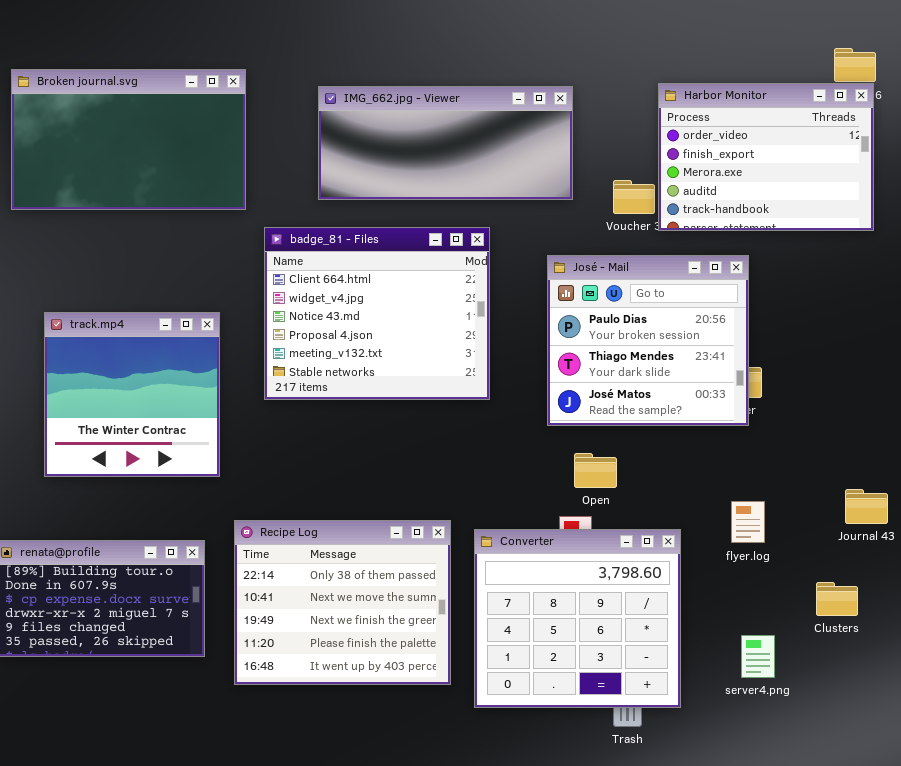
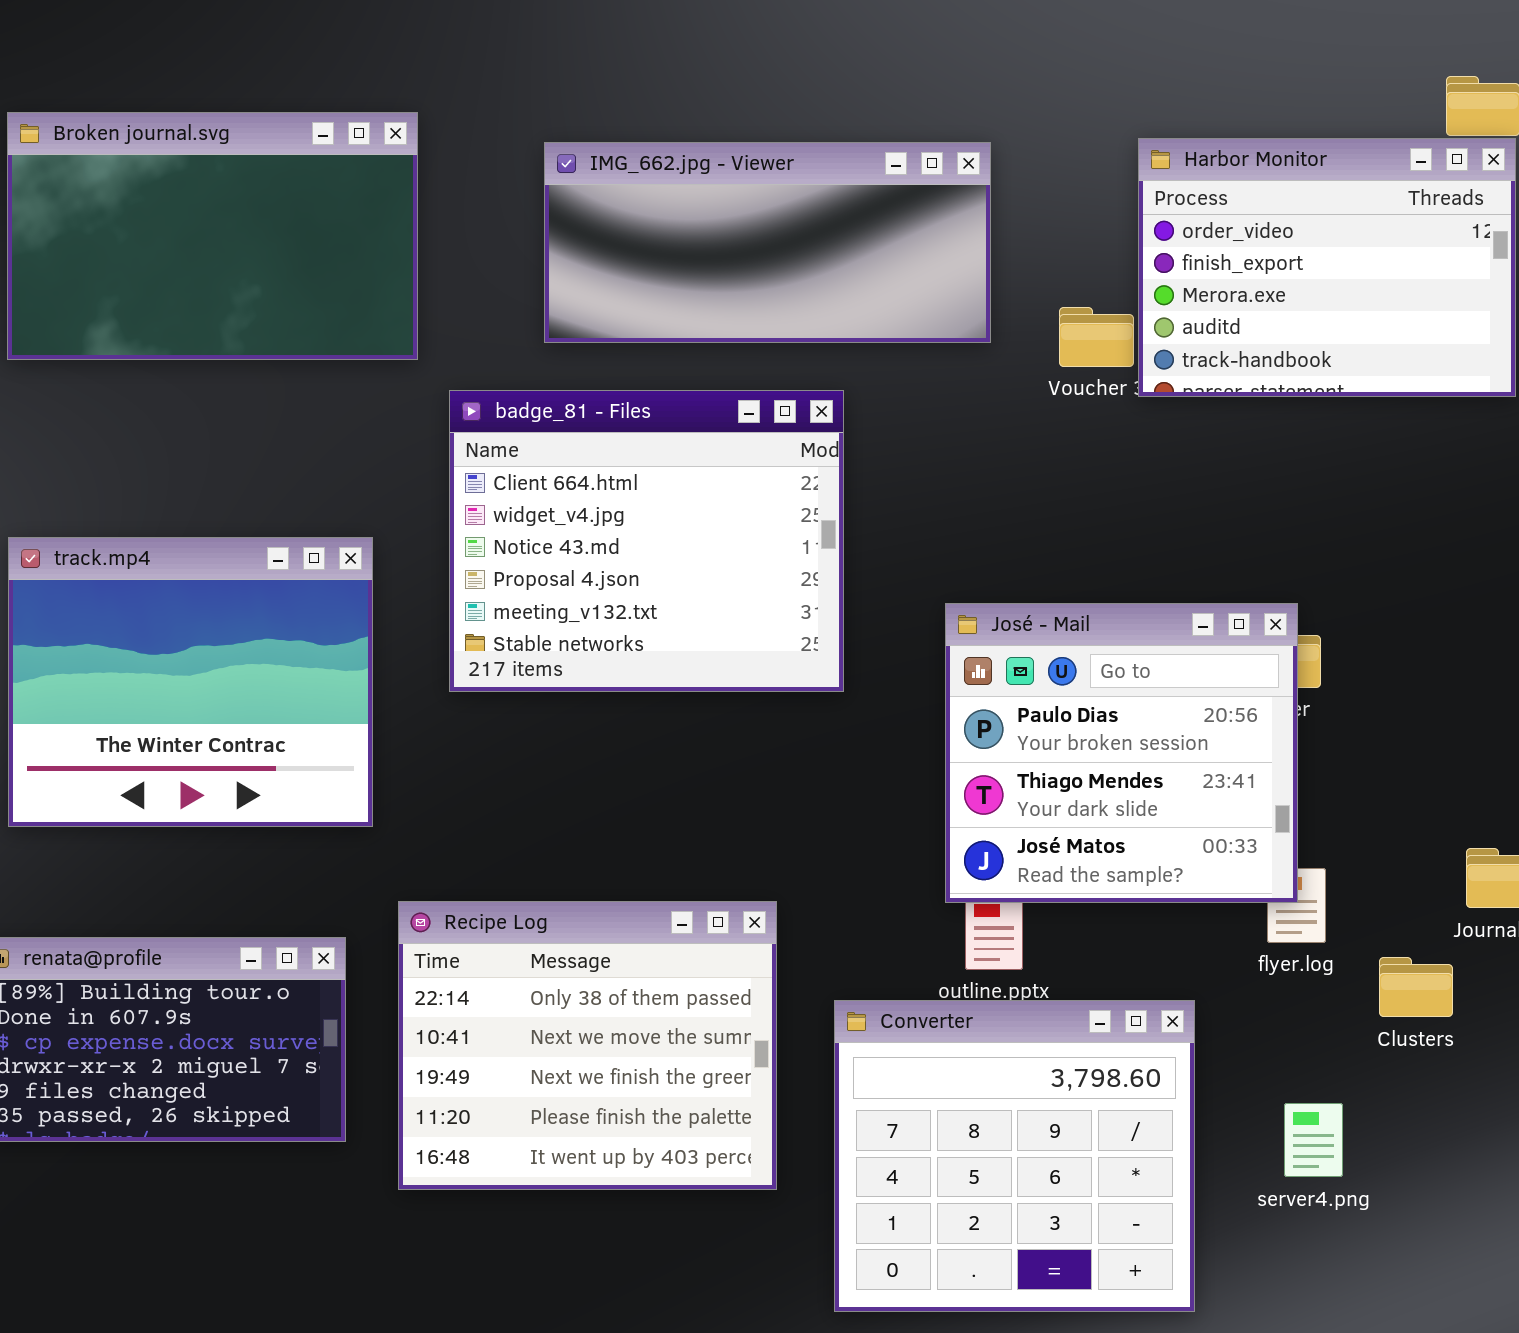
José - Mail: [547,255,749,426] -> [945,603,1298,903], moved
track.mp4: [44,312,220,477] -> [8,537,373,827], resized
Converter: [474,529,681,708] -> [834,1000,1195,1312], moved
Clusters: [816,582,858,616] -> [1379,957,1453,1017], moved

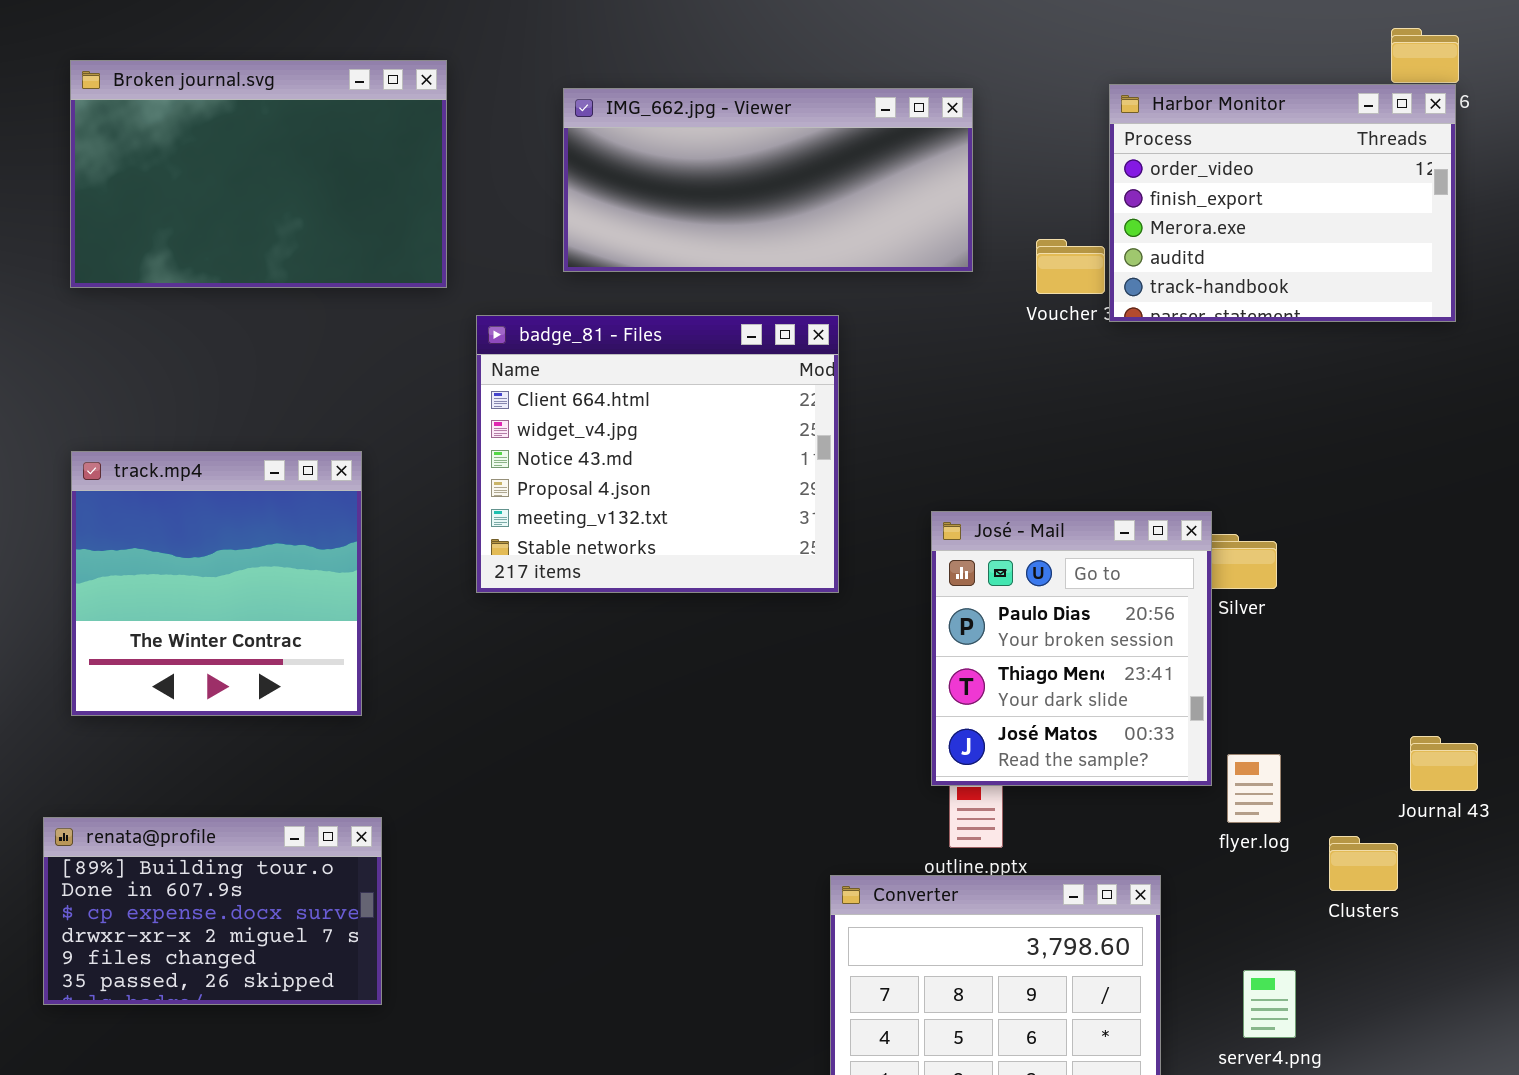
track.mp4: [8,537,373,827] -> [71,451,362,716], resized
José - Mail: [945,603,1298,903] -> [931,511,1212,786], resized
Recipe Log: [398,901,777,1190] -> none, closed

